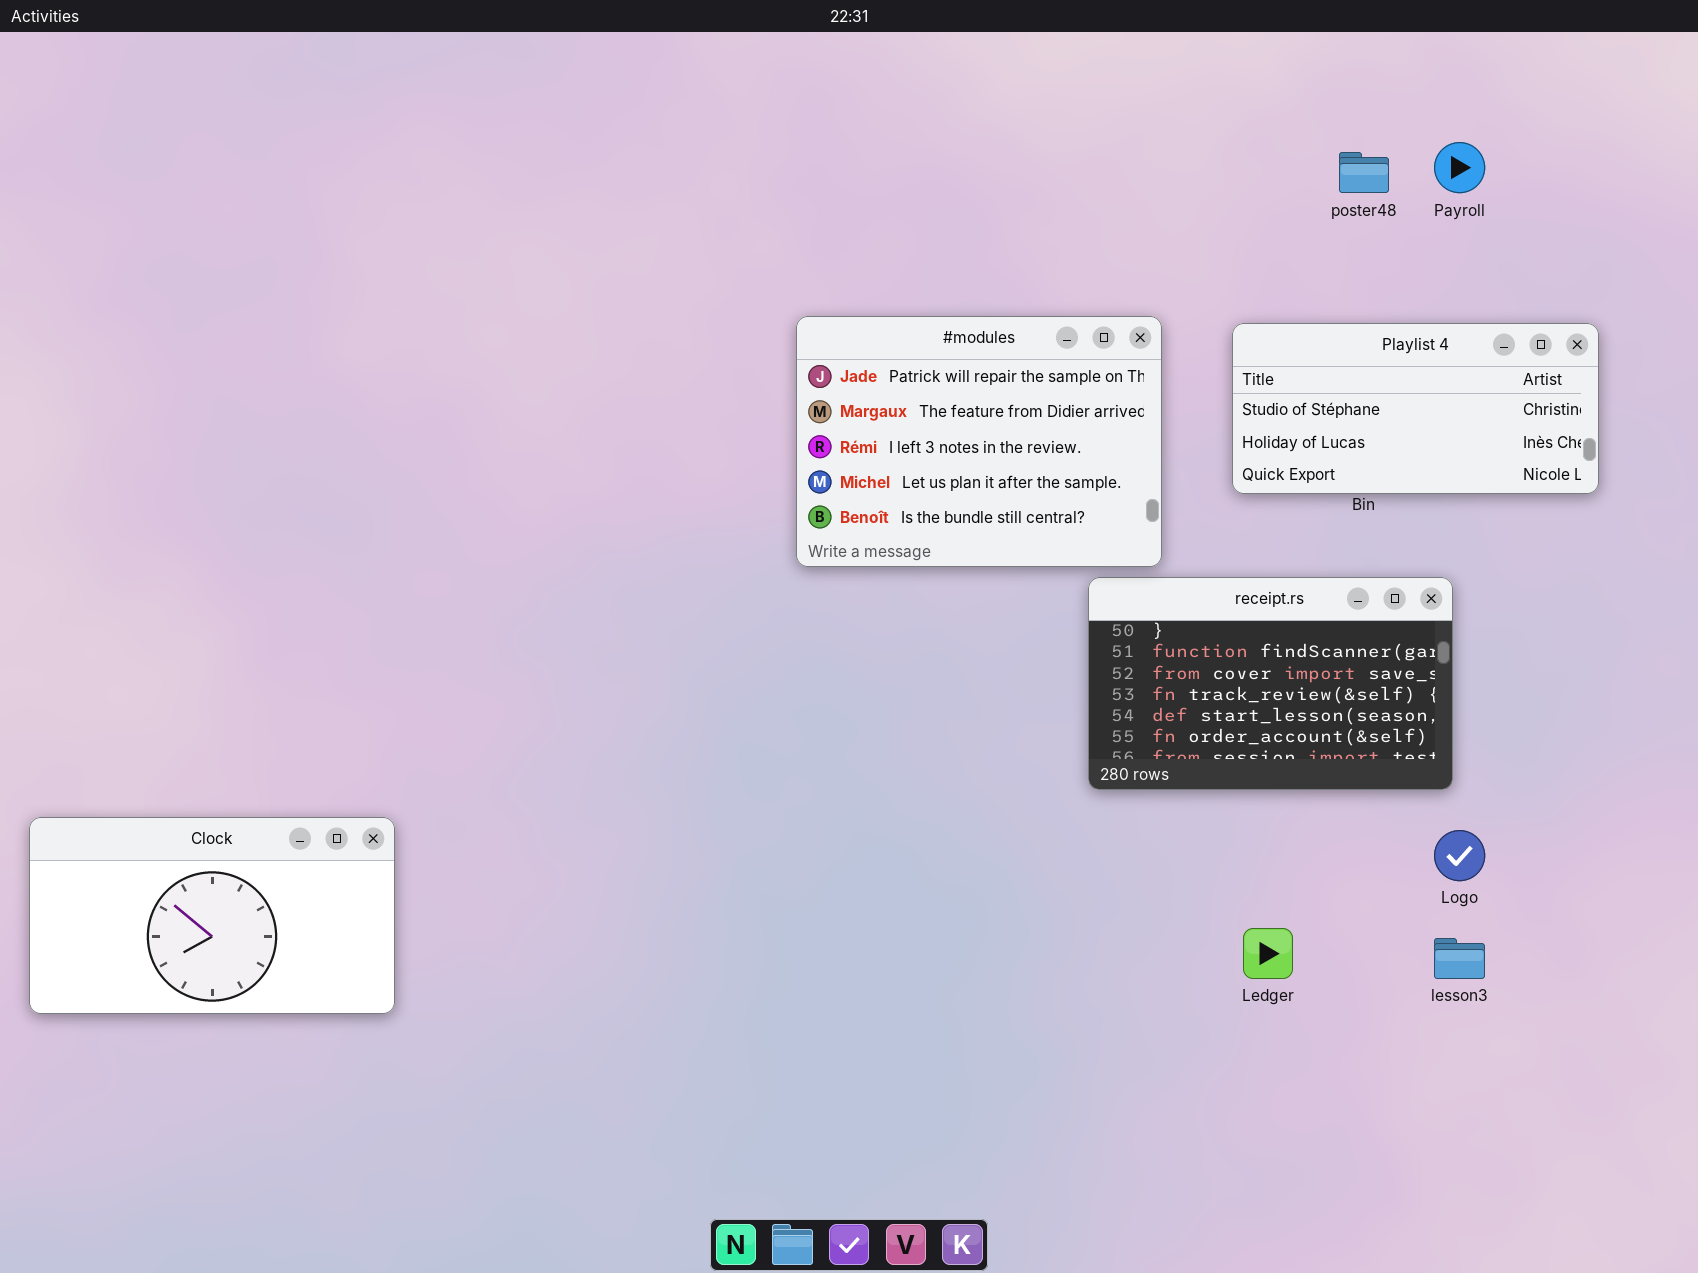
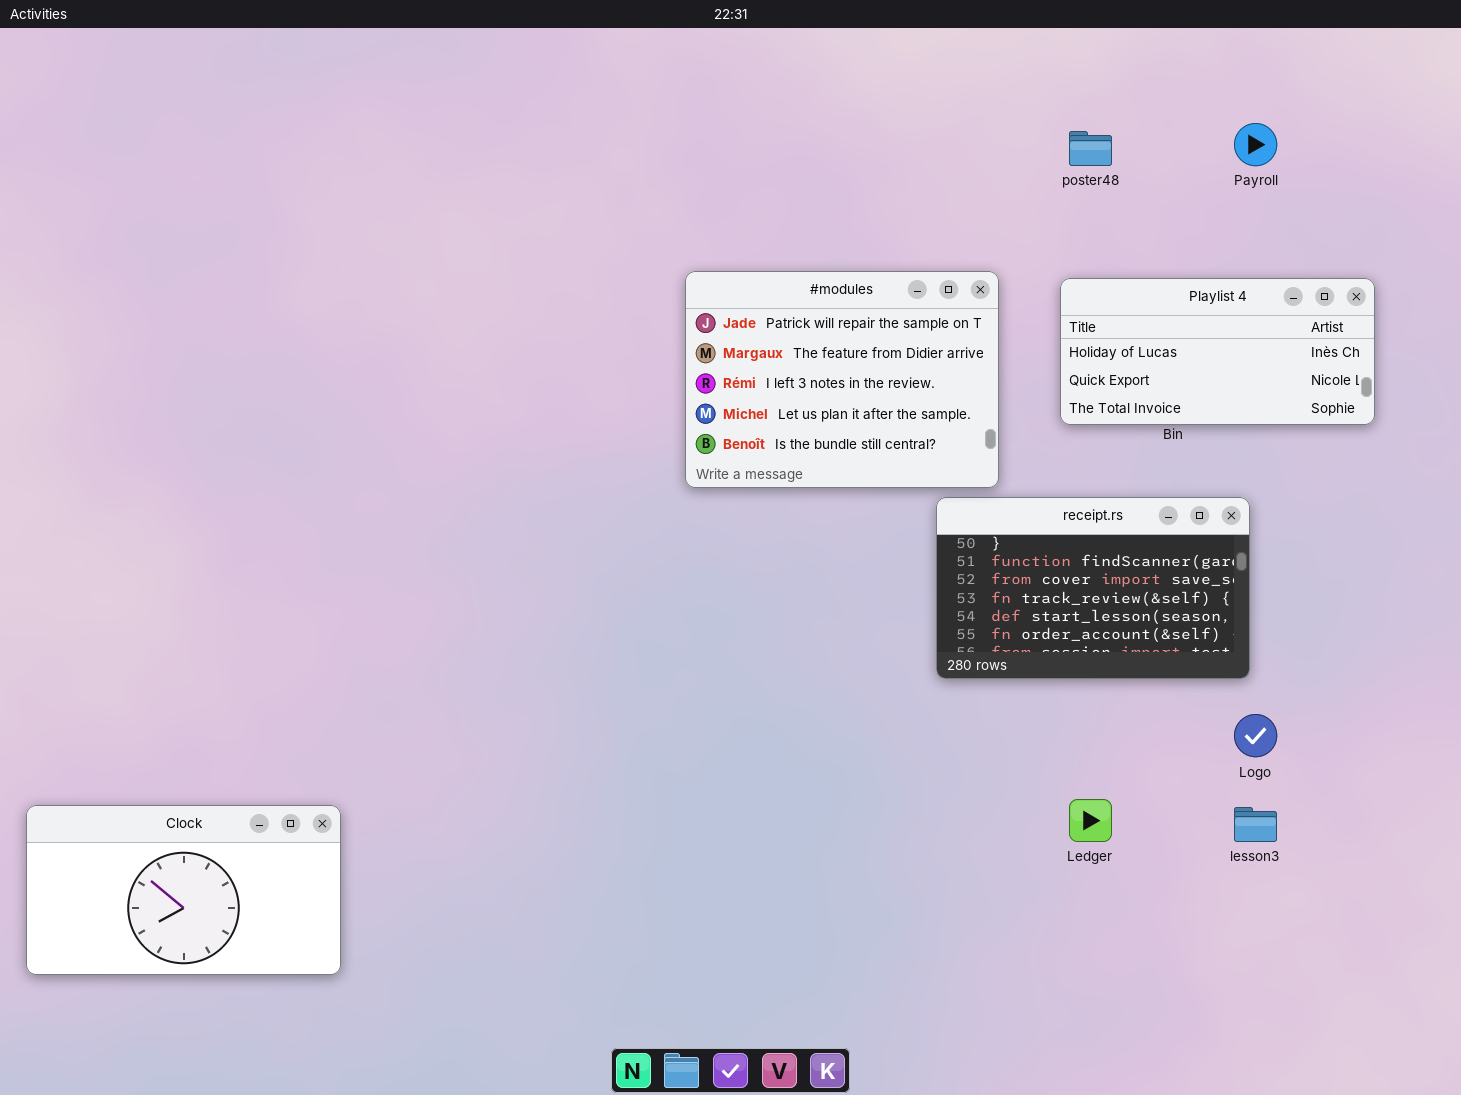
poster48: [1339,152,1389,193] -> [1069,131,1112,166], moved
Playlist 4: [1232,323,1599,494] -> [1060,278,1375,425], scrolled down 1 row
Clock: [29,817,395,1014] -> [26,805,341,975], moved

